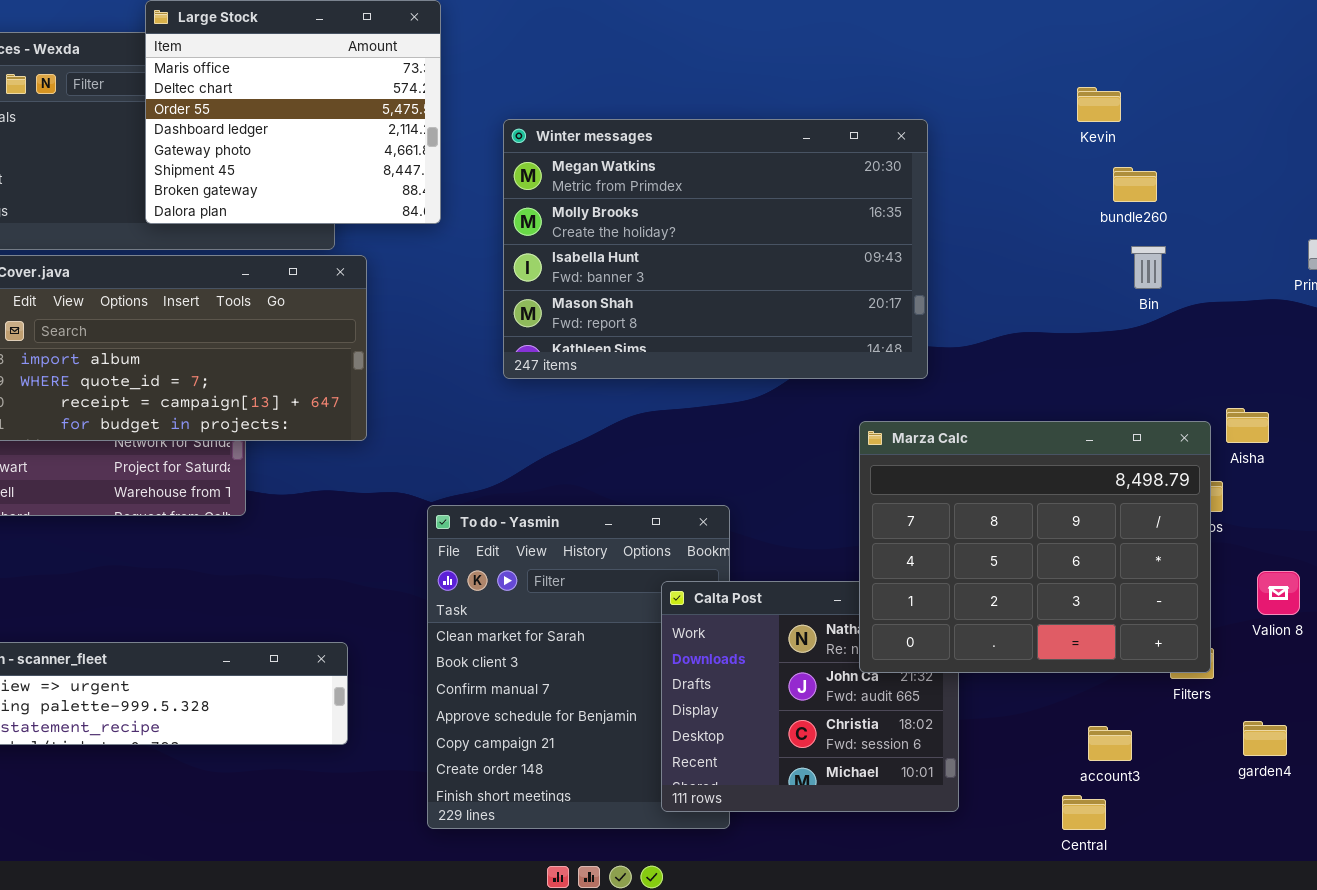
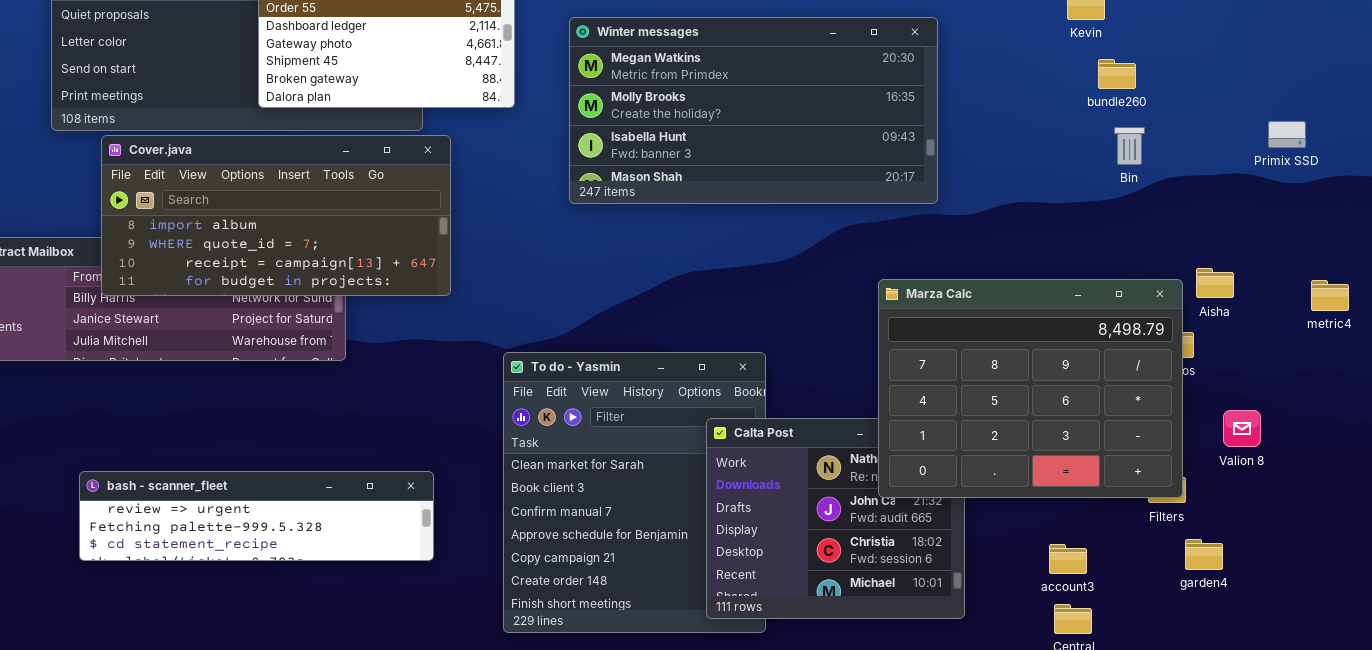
Winter messages: [503,119,928,379] -> [569,17,938,204], resized
garden4: [1243,721,1287,756] -> [1185,539,1223,570], moved
account3: [1088,726,1132,761] -> [1049,544,1087,574], moved

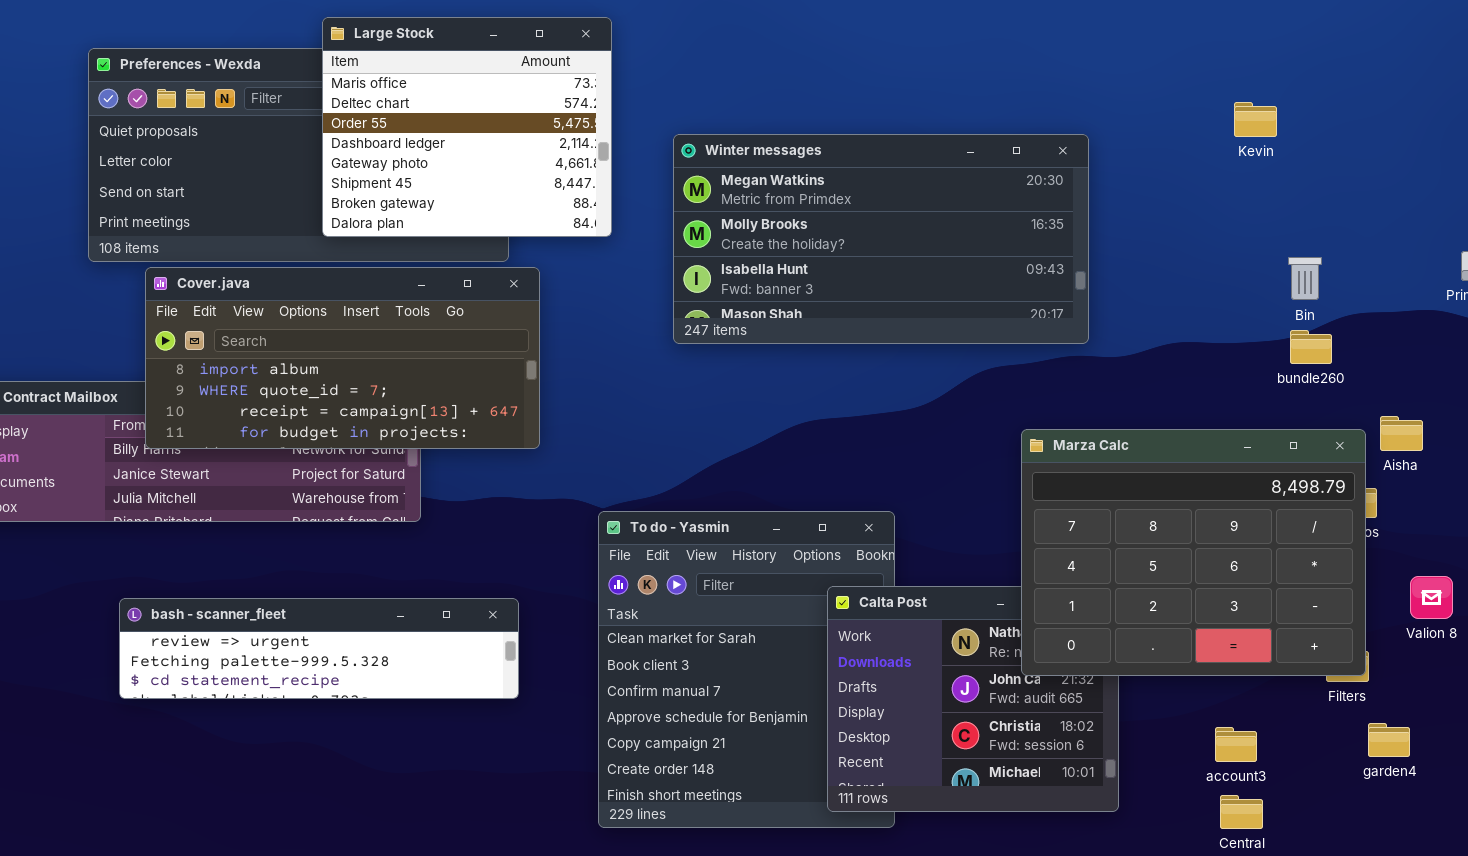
bundle260: [1098,59,1136,89] -> [1290,330,1332,364], moved
bash - scanner_fleet: [79,471,434,561] -> [119,598,519,699], moved

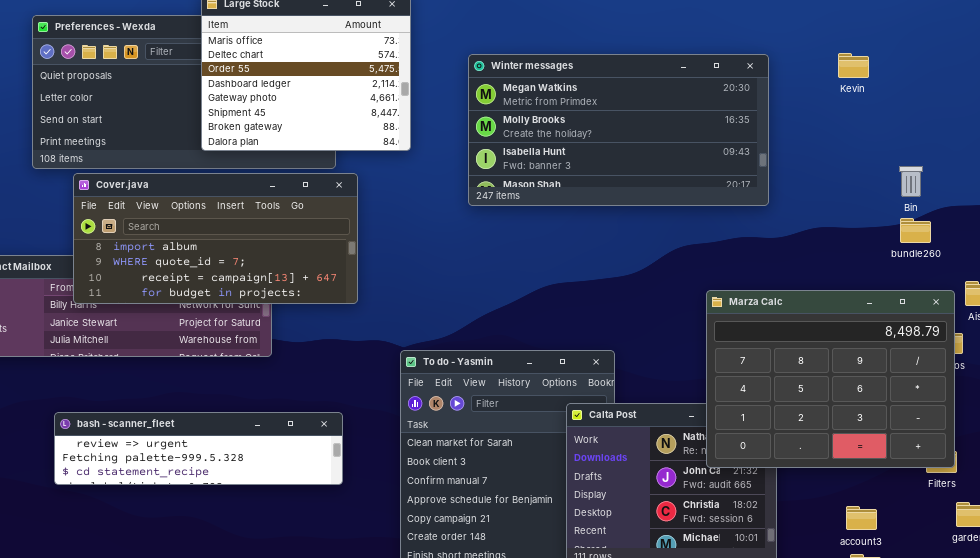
Kevin: [1234,102,1277,137] -> [838,53,869,78], moved
Winter messages: [673,134,1089,344] -> [468,54,769,206], moved

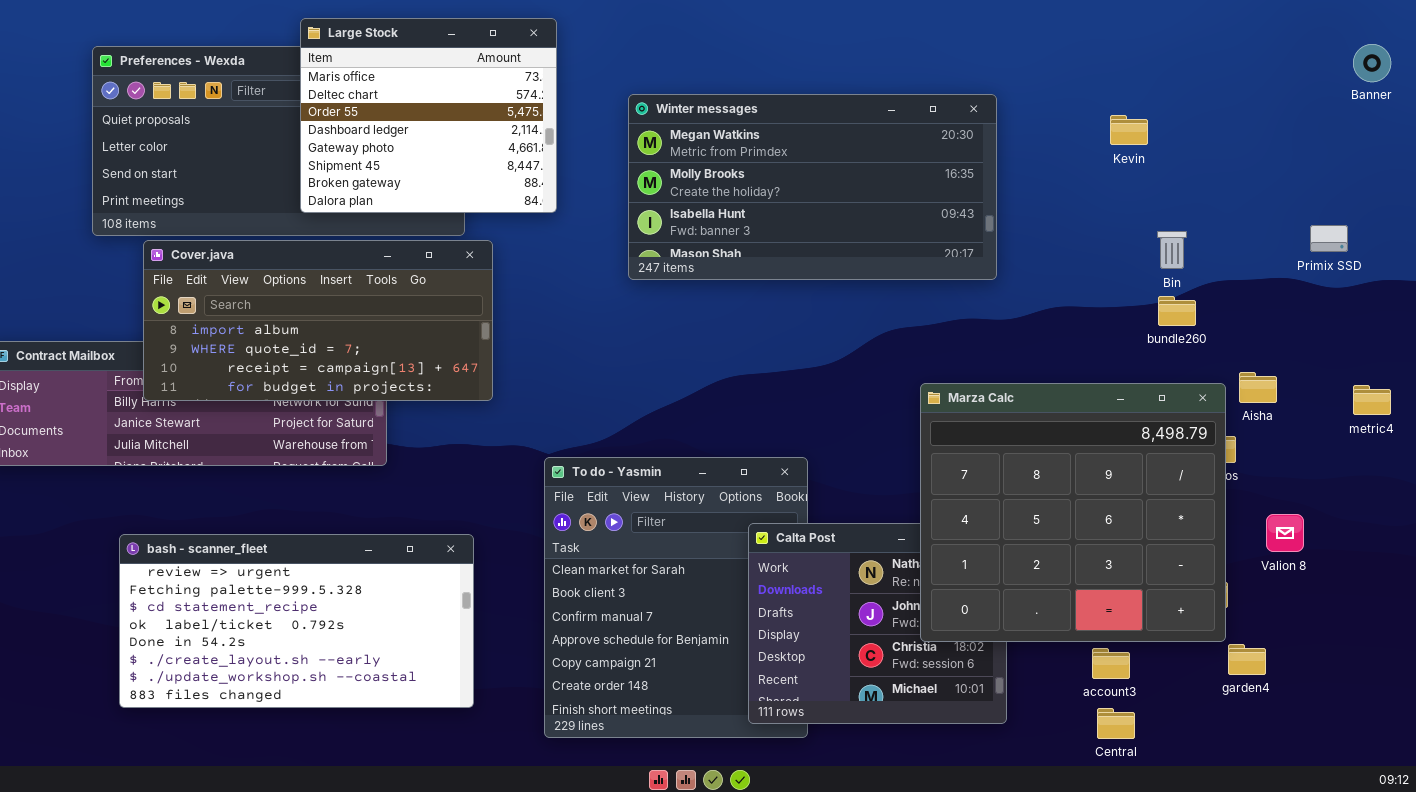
Kevin: [838,53,869,78] -> [1110,115,1148,145], moved
Marza Calc: [706,290,955,468] -> [920,383,1226,642], resized
bash - scanner_fleet: [54,412,343,485] -> [119,534,474,708], resized

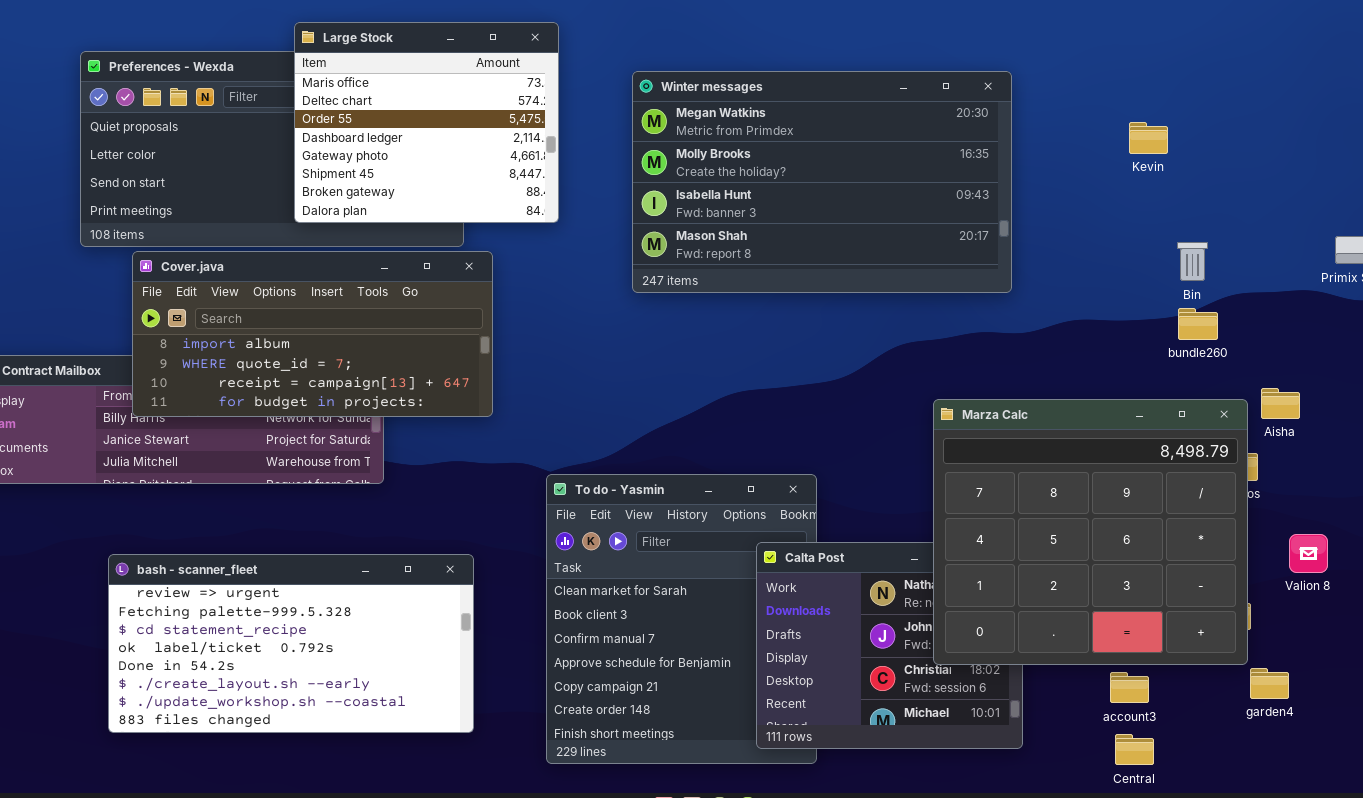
Winter messages: [628,94,997,280] -> [632,71,1012,293], resized

